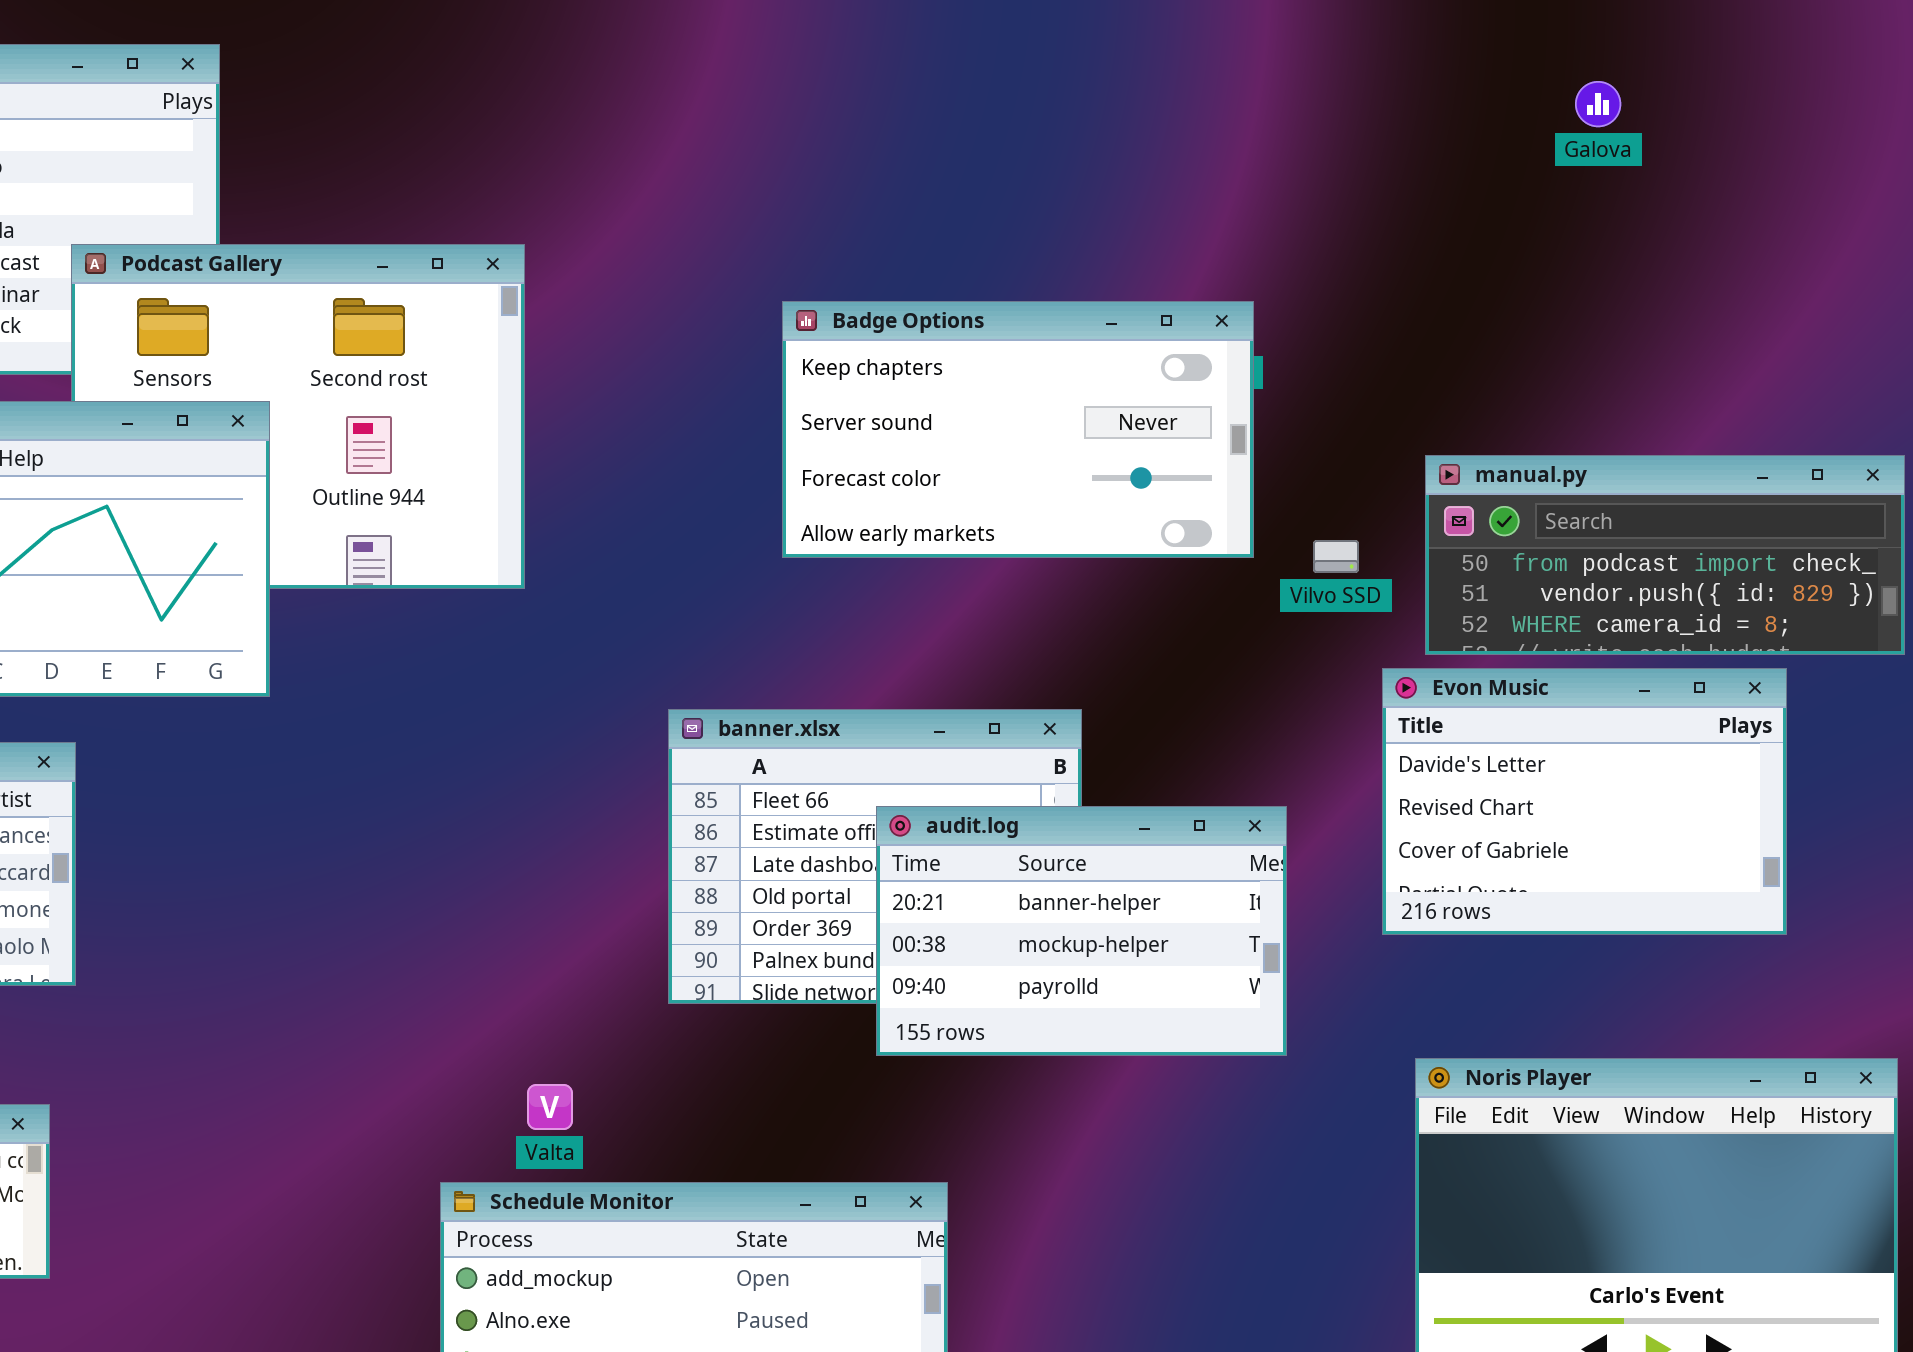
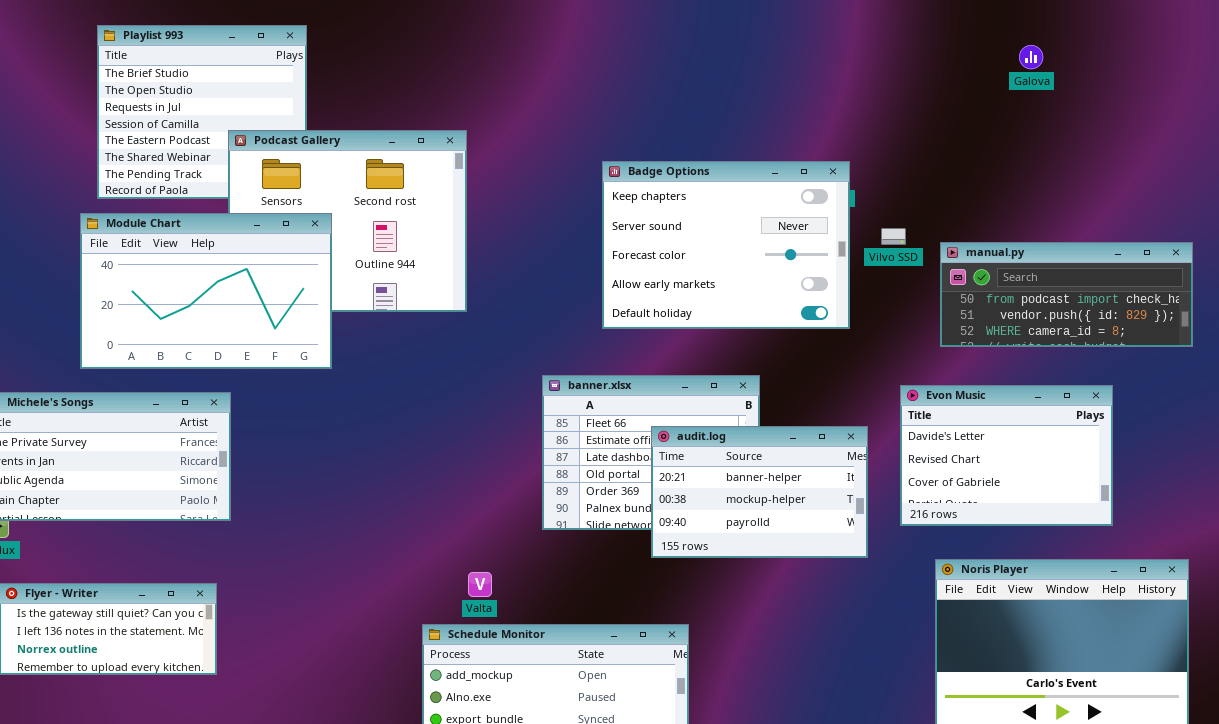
Badge Options: [782,301,1254,558] -> [602,161,850,329], resized
Vilvo SSD: [1313,540,1359,573] -> [881,228,906,245], moved
Evon Music: [1382,668,1787,935] -> [900,385,1113,526], moved

